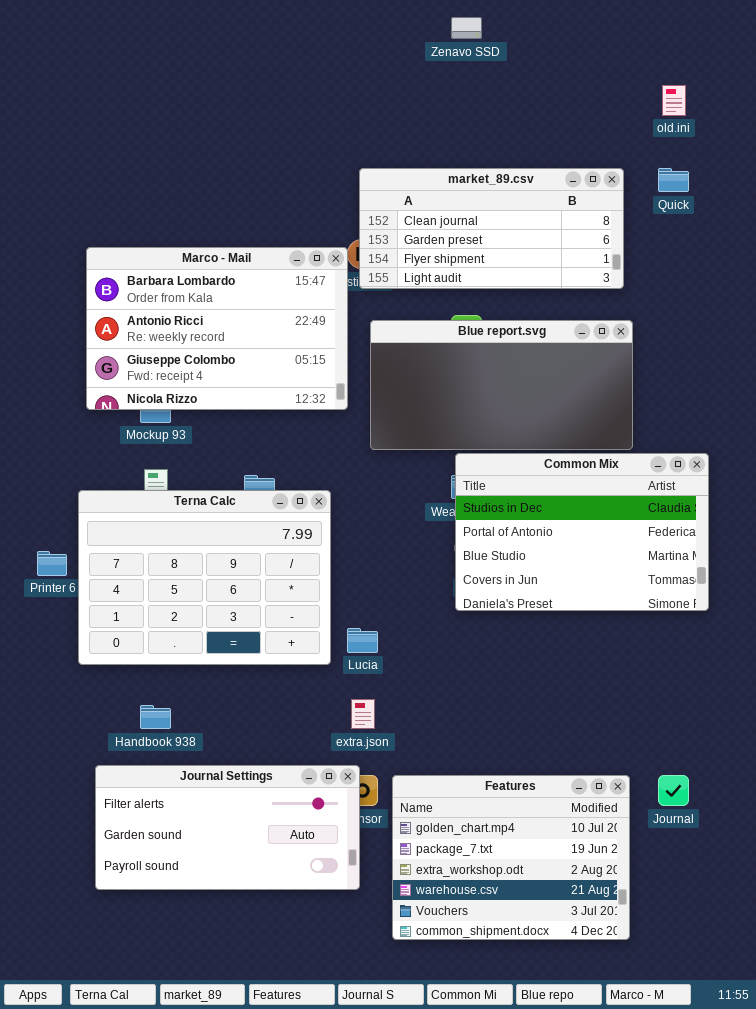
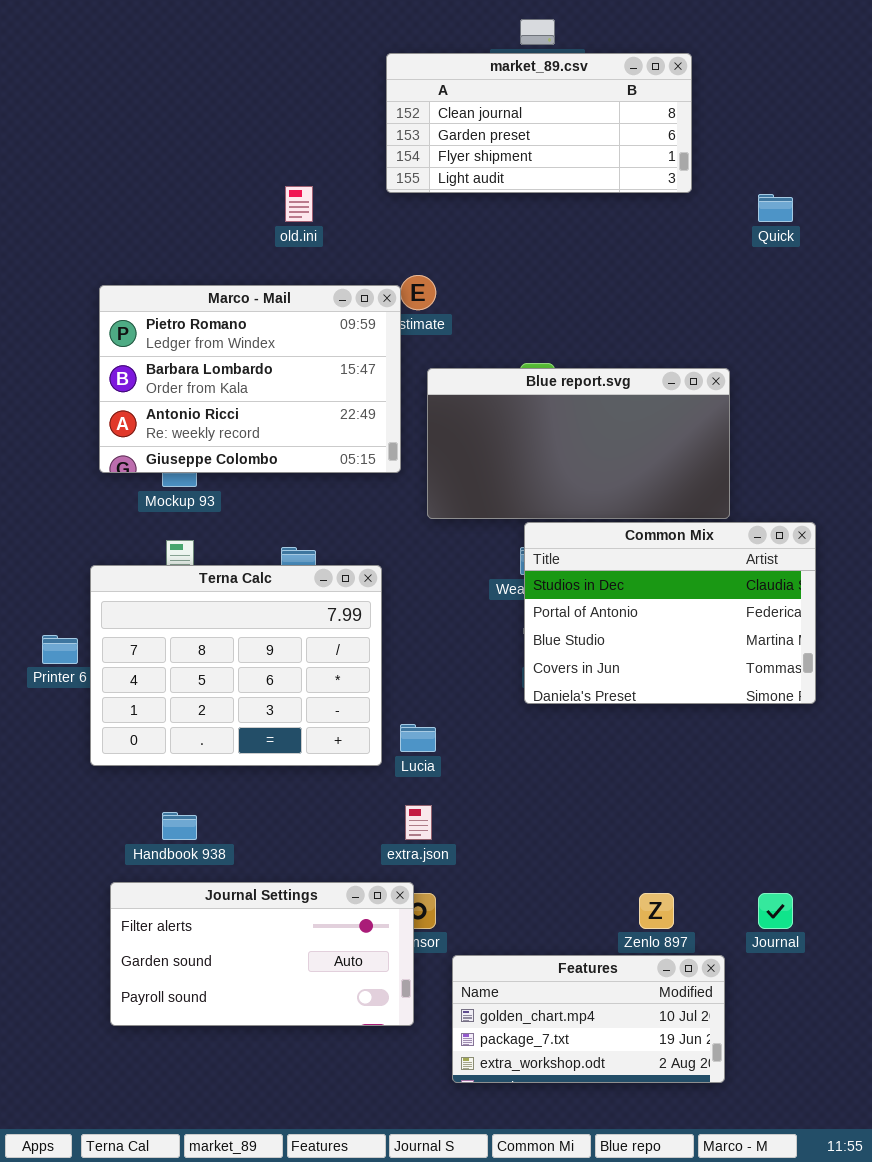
old.ini: [662,85,686,116] -> [285,186,313,222], moved
market_89.csv: [359,168,624,289] -> [386,53,692,193], moved
Marco - Mail: [86,247,348,410] -> [99,285,401,473], scrolled up 1 row
Features: [392,775,630,940] -> [452,955,725,1083], resized

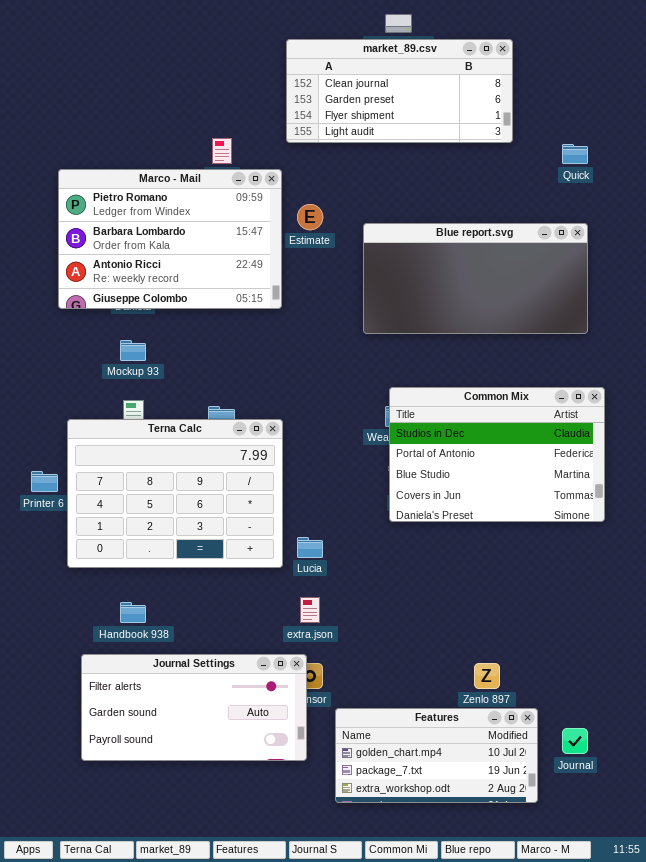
Marco - Mail: [99,285,401,473] -> [58,169,282,309], moved
Blue report.svg: [427,368,730,519] -> [363,223,588,334], moved
Journal: [758,893,793,929] -> [562,728,588,754], moved

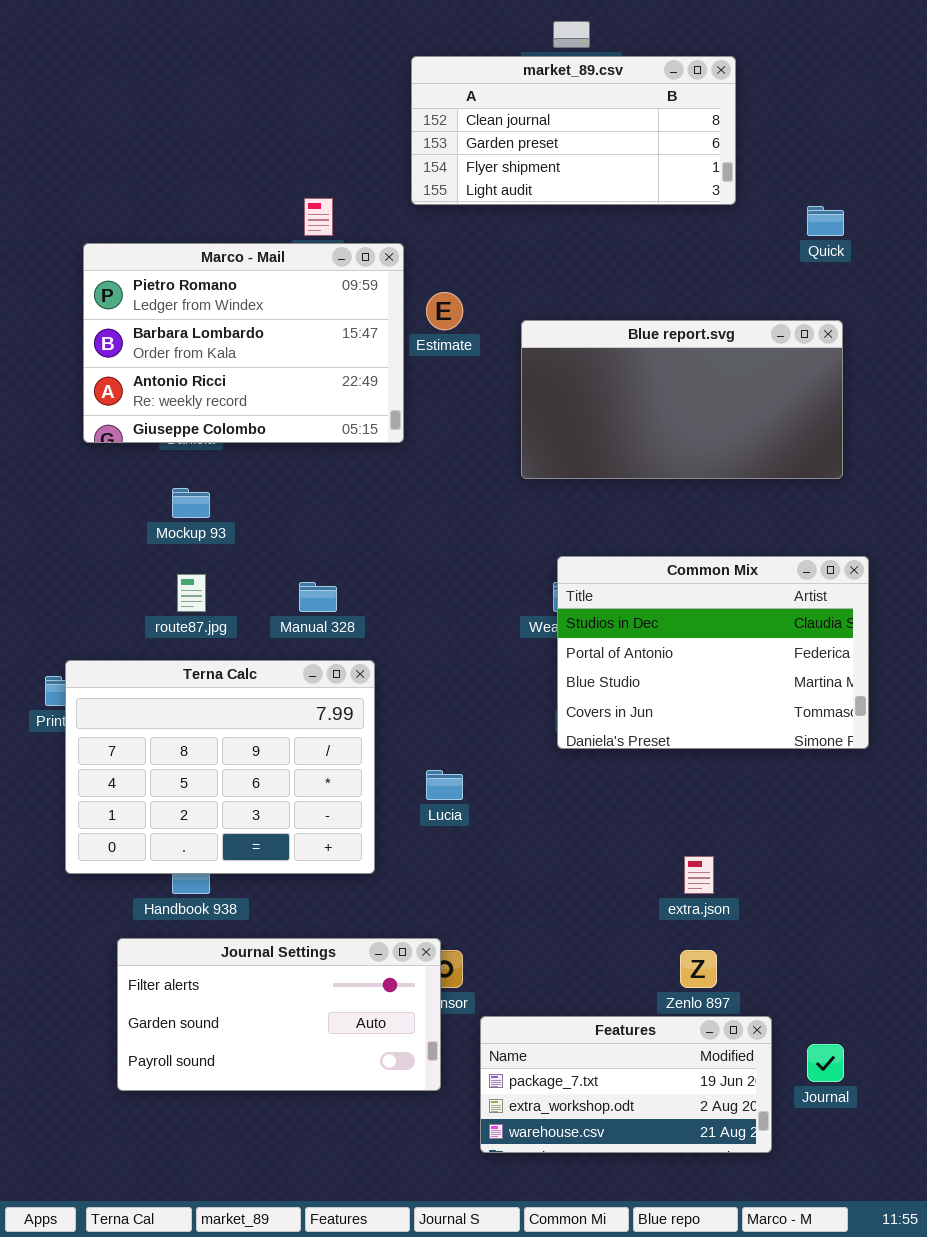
Terna Calc: [67,419,283,568] -> [65,660,375,874], moved
extra.json: [300,597,320,623] -> [684,856,714,894], moved
Features: [335,708,538,803] -> [480,1016,772,1153], scrolled down 1 row

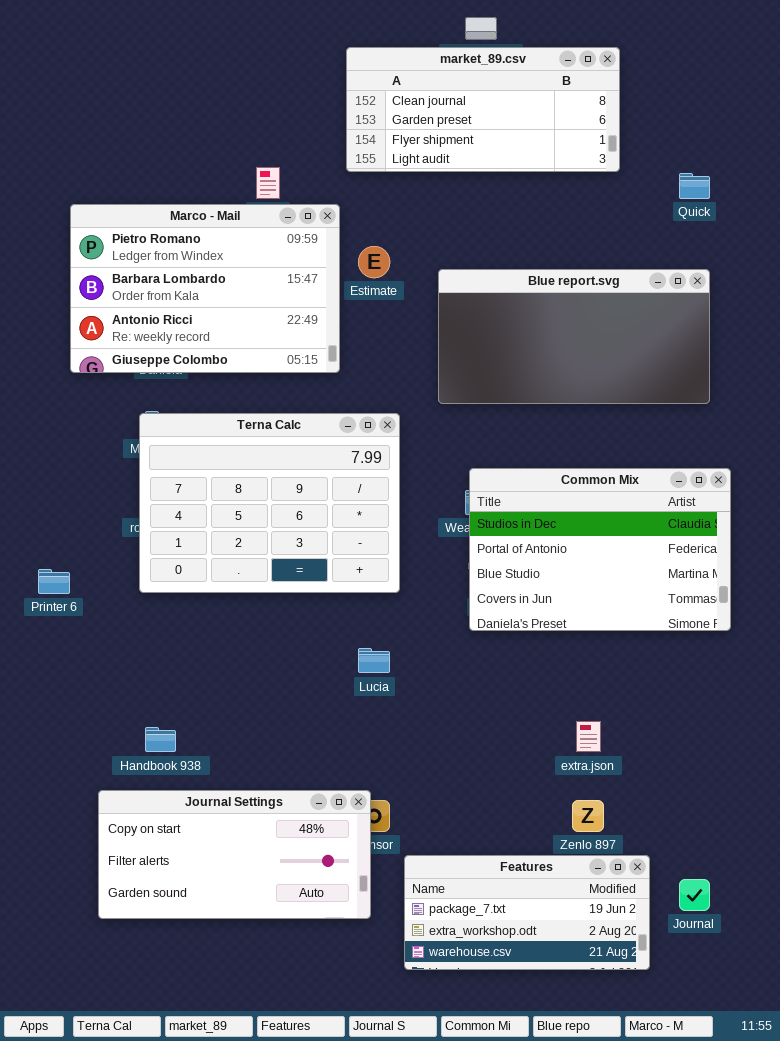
Terna Calc: [65,660,375,874] -> [139,413,400,593], moved
Journal Settings: [117,938,441,1091] -> [98,790,371,919], scrolled up 1 row

